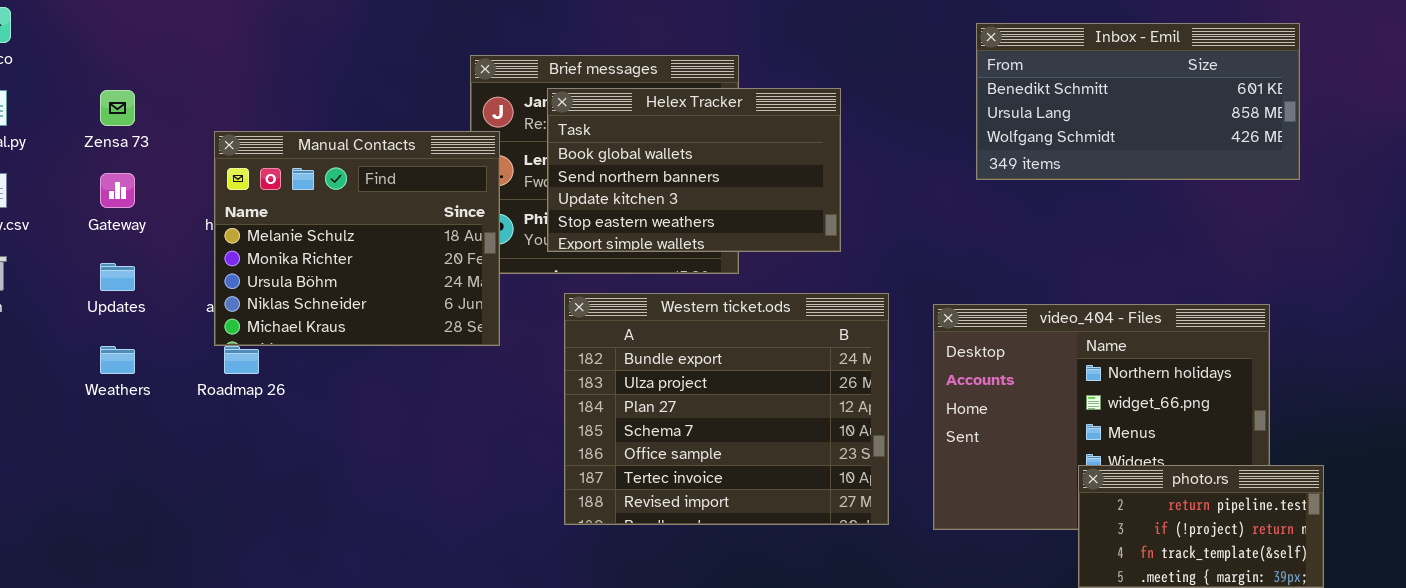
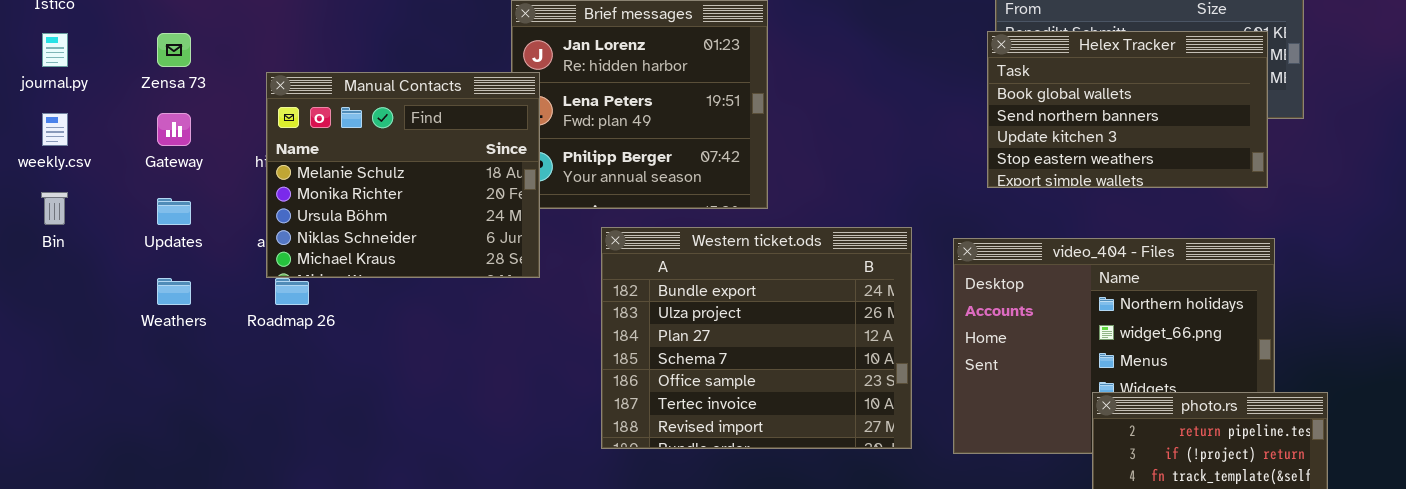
Helex Tracker: [547,88,841,252] -> [987,31,1268,188], moved

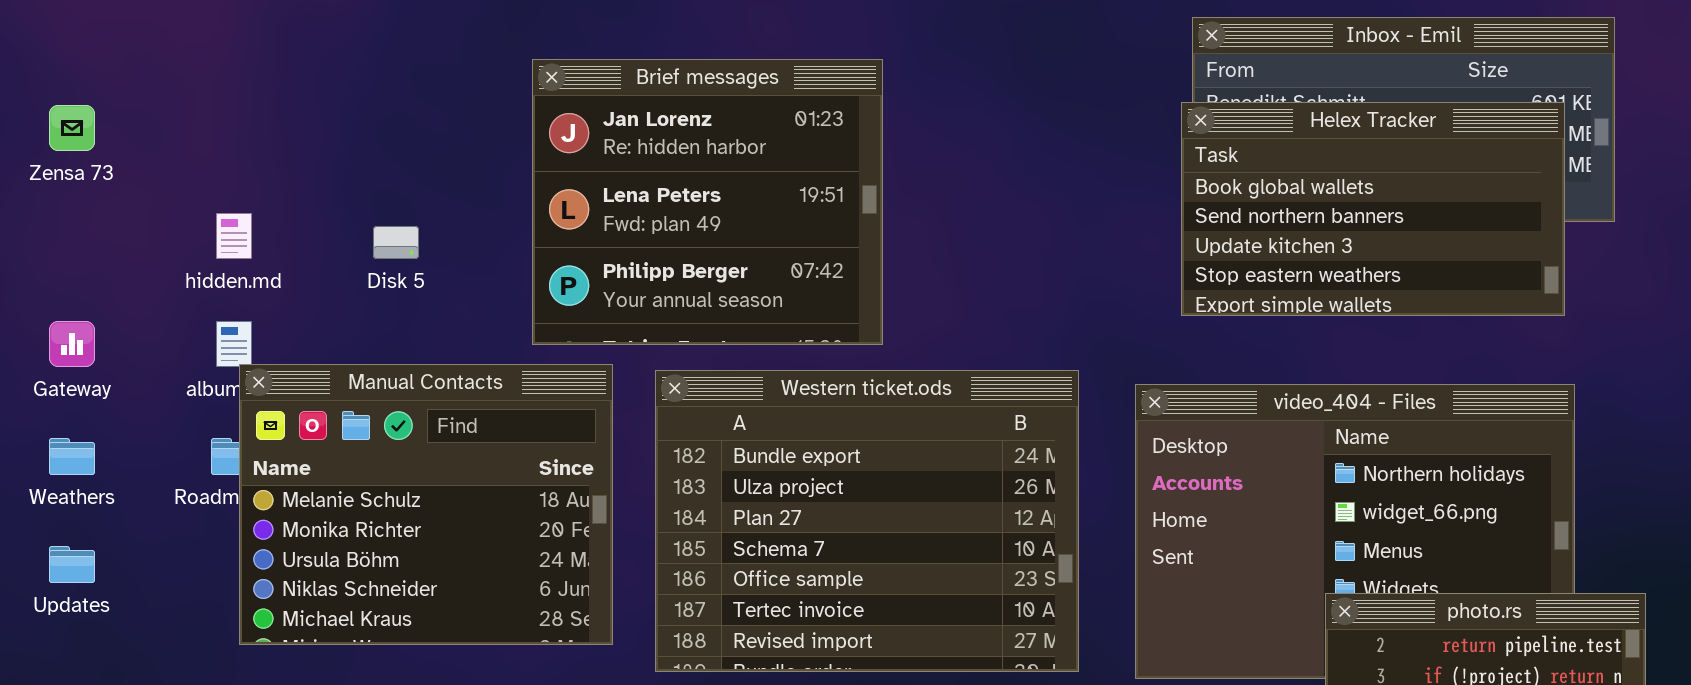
Manual Contacts: [266,72,540,278] -> [239,364,613,645], moved
Gateway: [157,113,191,146] -> [49,321,95,367], moved
Updates: [157,198,191,225] -> [49,546,95,583], moved

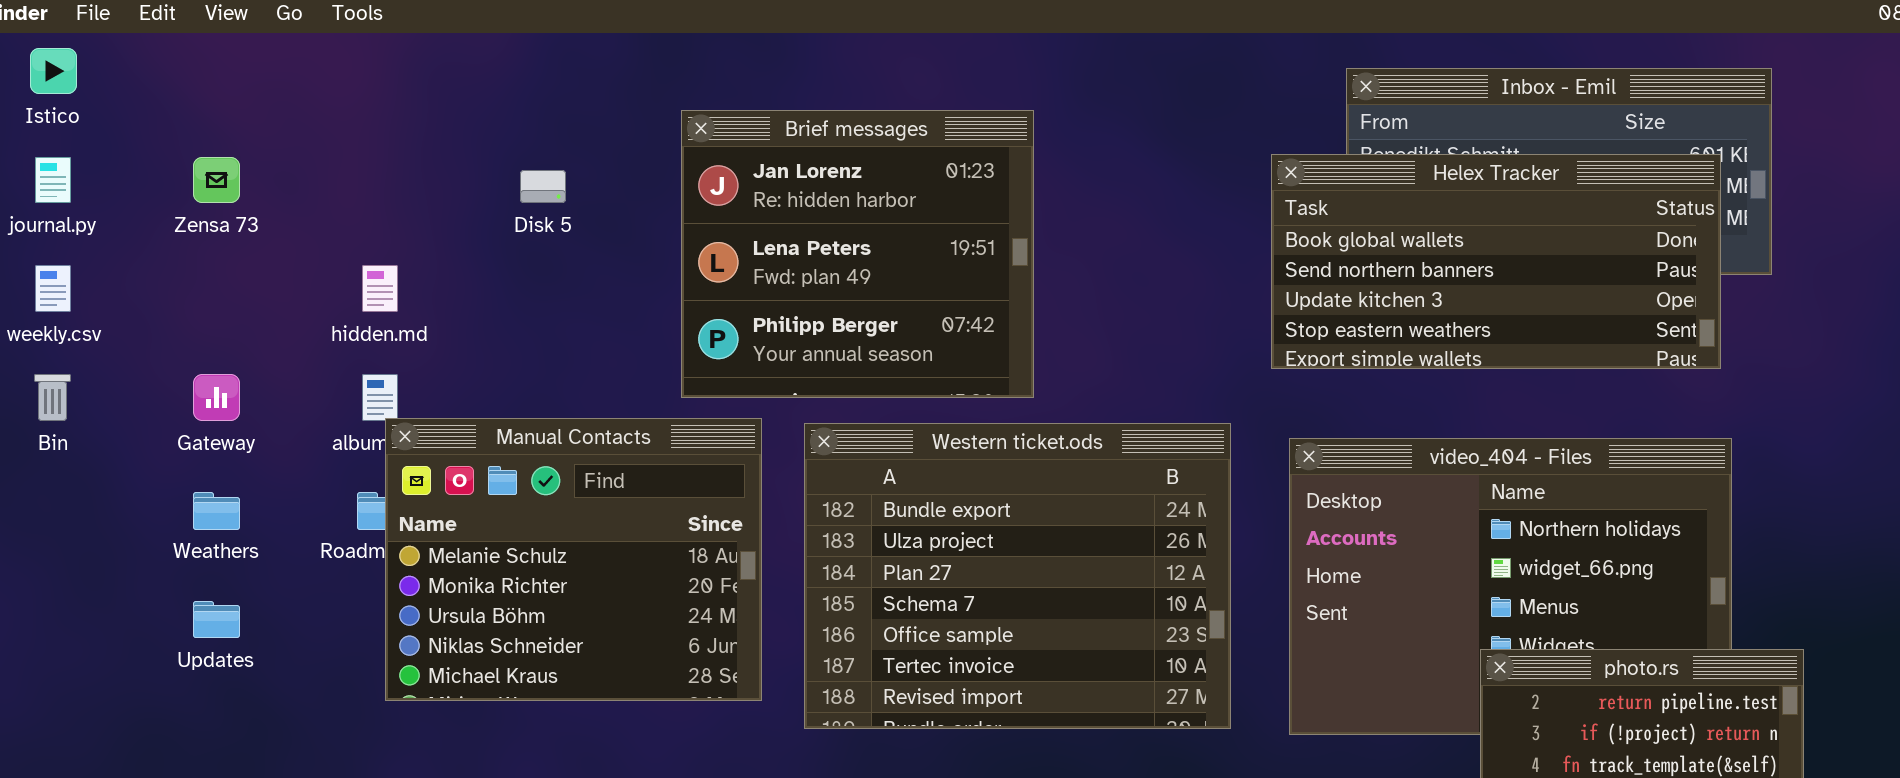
Helex Tracker: [1181,102,1565,316] -> [1271,154,1721,369], resized
Disk 5: [373,226,419,259] -> [520,170,566,203], moved

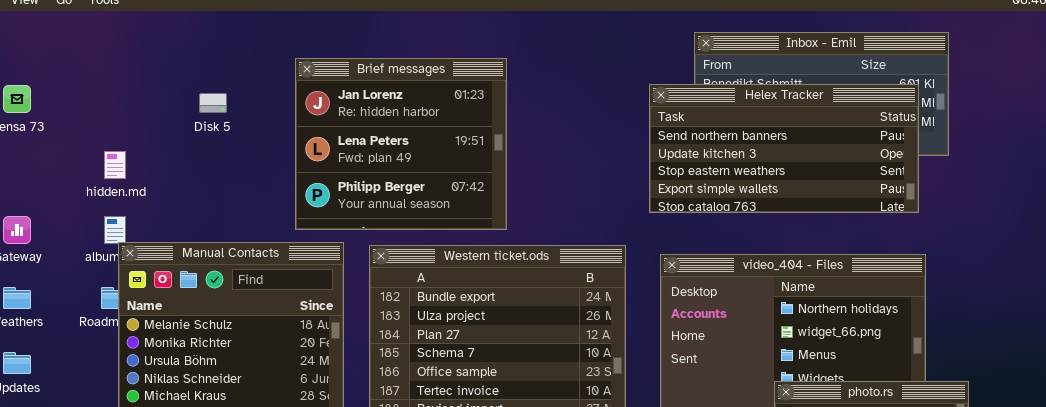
Helex Tracker: [1271,154,1721,369] -> [649,84,919,213], scrolled down 1 row

